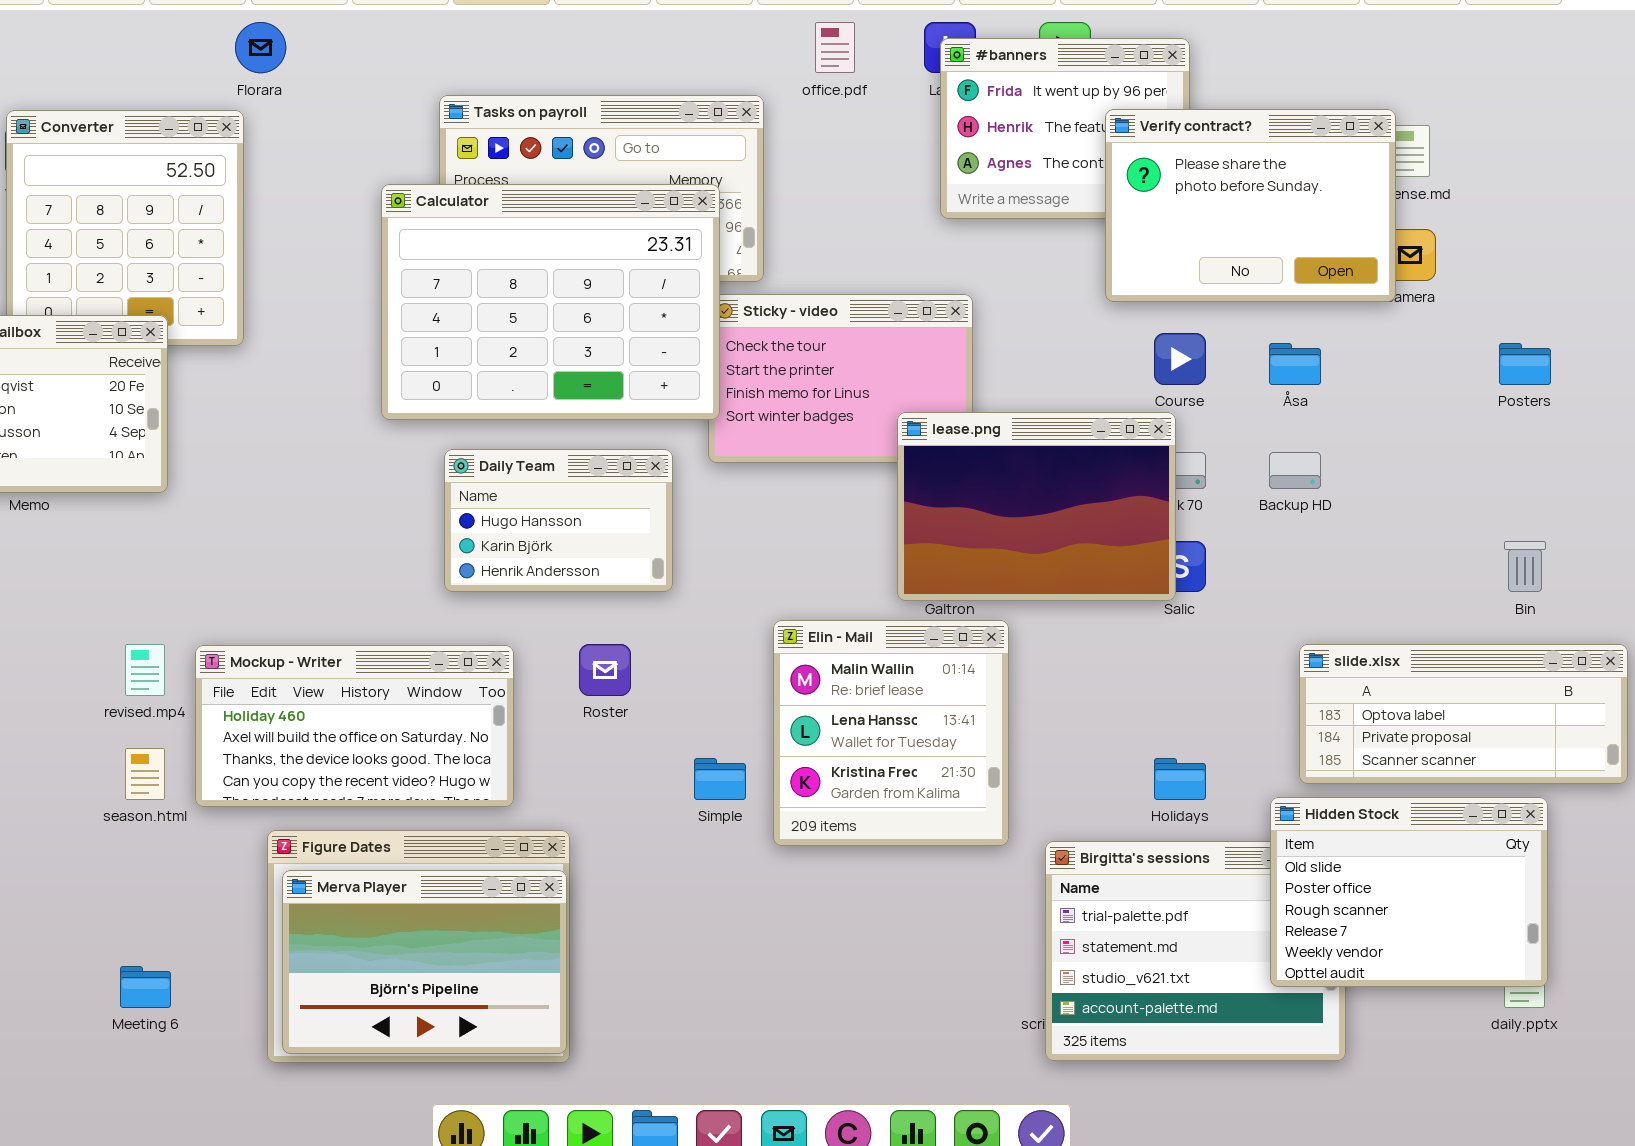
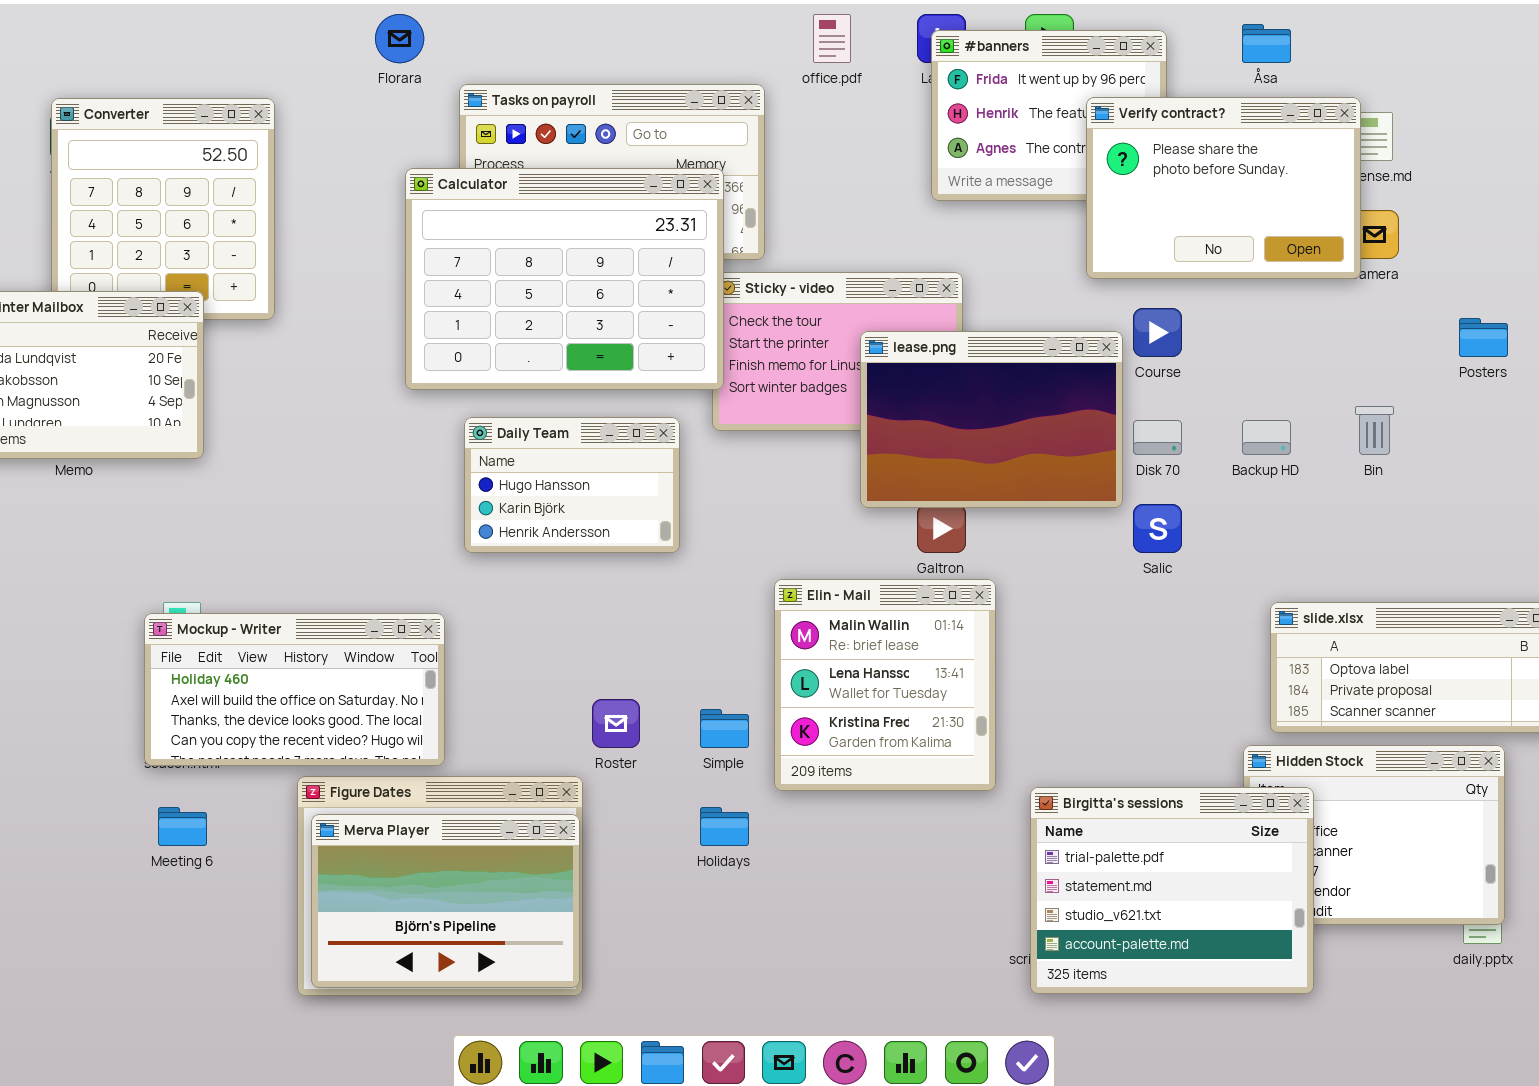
Florara: [235,22,286,73] -> [375,14,424,63], moved
Åsa: [1269,343,1321,385] -> [1242,24,1291,63], moved
lease.png: [897,412,1176,601] -> [860,331,1123,508], moved
Bin: [1504,541,1546,592] -> [1355,406,1394,455], moved
Roster: [579,644,631,696] -> [592,699,640,748], moved
Mockup - Writer: [195,645,514,807] -> [144,613,445,766], moved
Holidays: [1154,758,1206,800] -> [700,807,749,846], moved
Birgitta's sessions: [1045,841,1346,1061] -> [1030,787,1314,994], raised
Meeting 6: [120,966,171,1008] -> [158,807,207,846], moved

